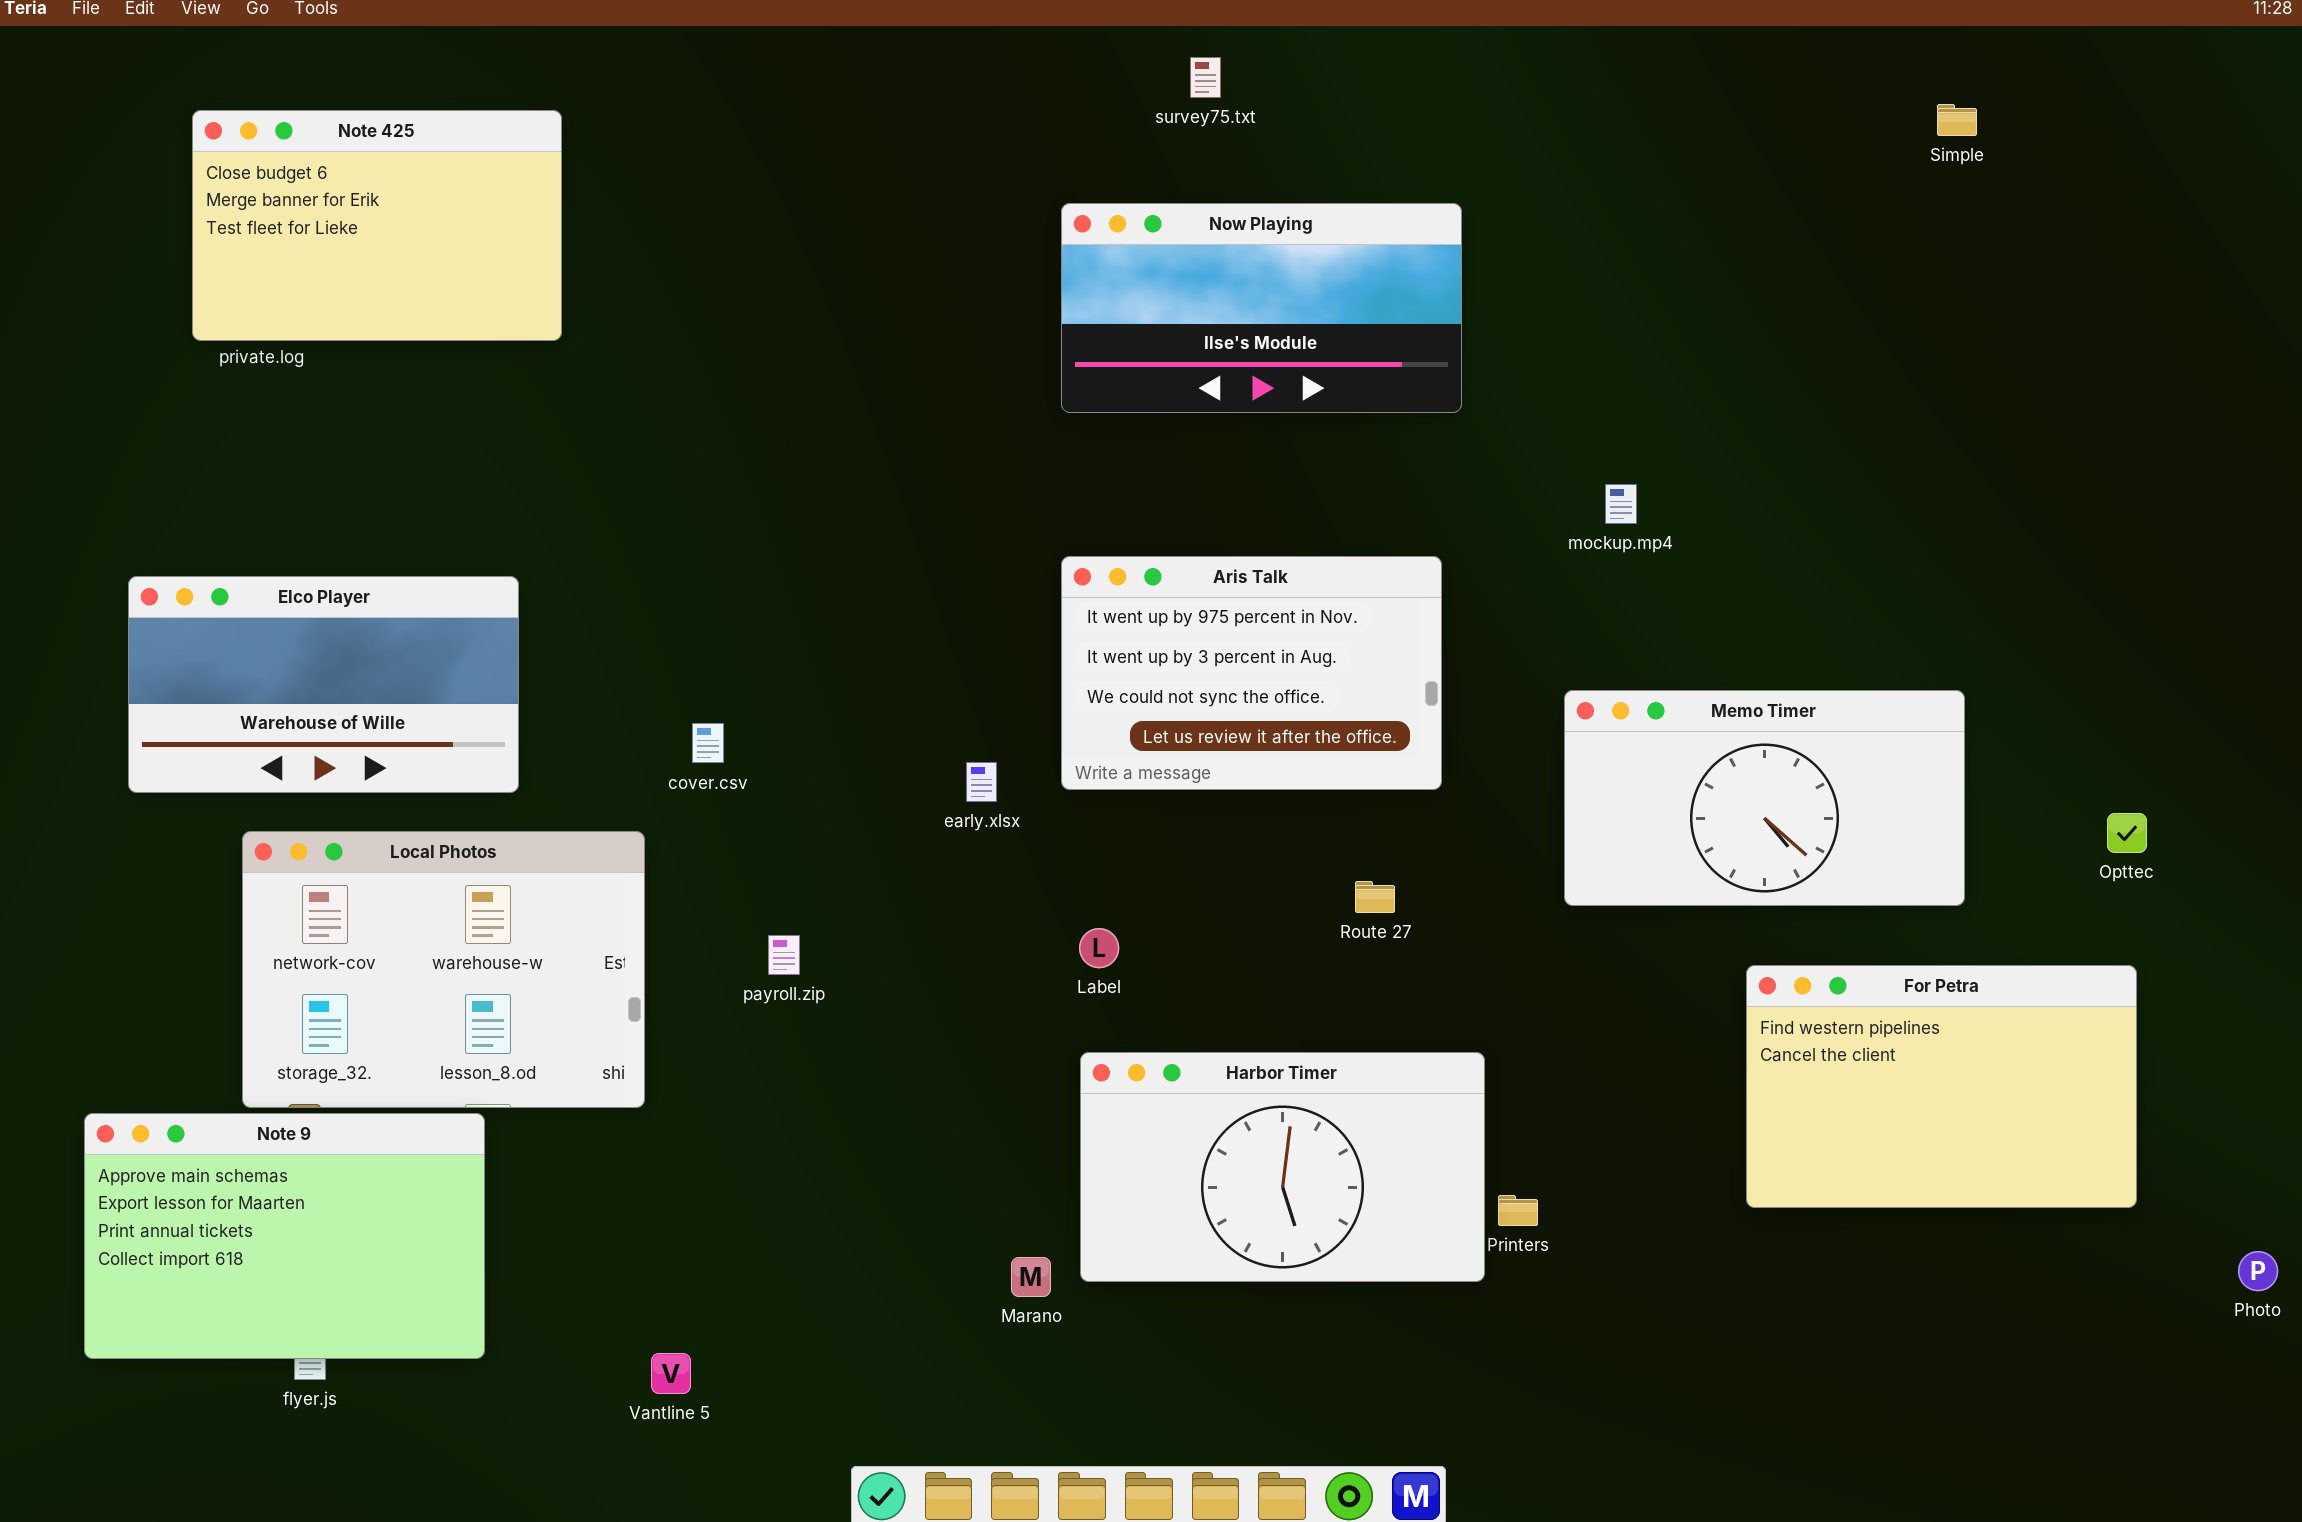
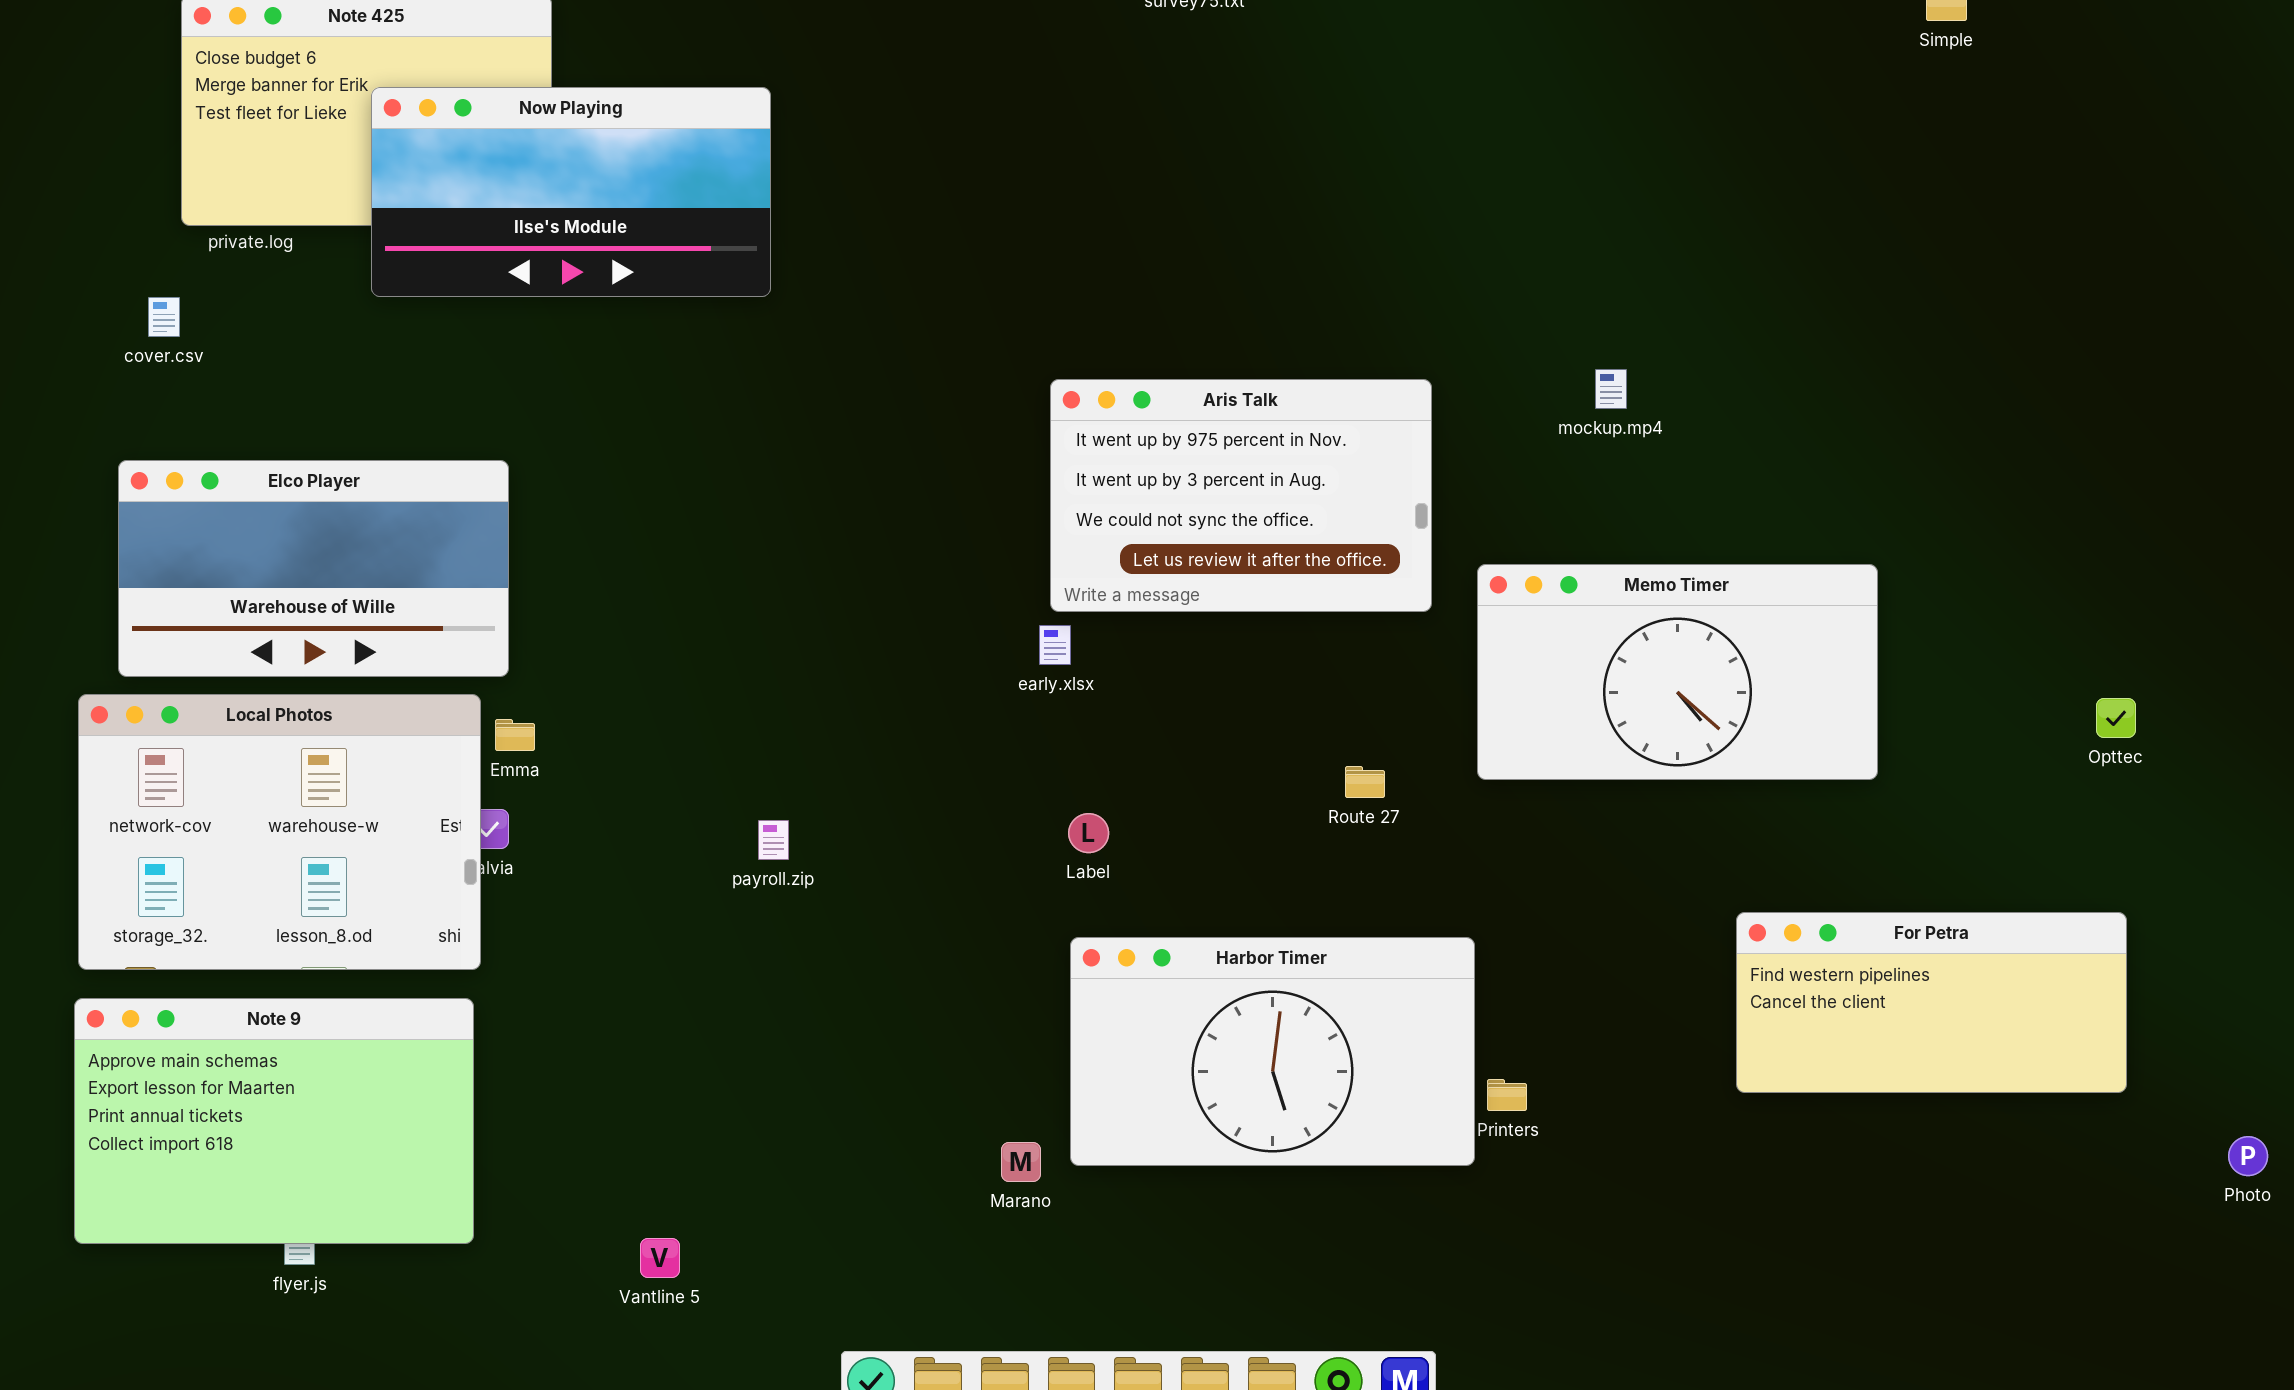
Now Playing: [1061,203,1462,413] -> [371,87,771,297], moved
Aris Talk: [1061,556,1442,790] -> [1050,379,1432,612], moved
Memo Timer: [1564,690,1965,906] -> [1477,564,1878,780], moved
cover.csv: [692,723,724,763] -> [148,297,180,337], moved
early.xlsx: [966,762,997,802] -> [1039,625,1071,665], moved
Local Photos: [242,831,645,1108] -> [78,694,481,970], moved
For Petra: [1746,965,2137,1208] -> [1736,912,2127,1093], resized

